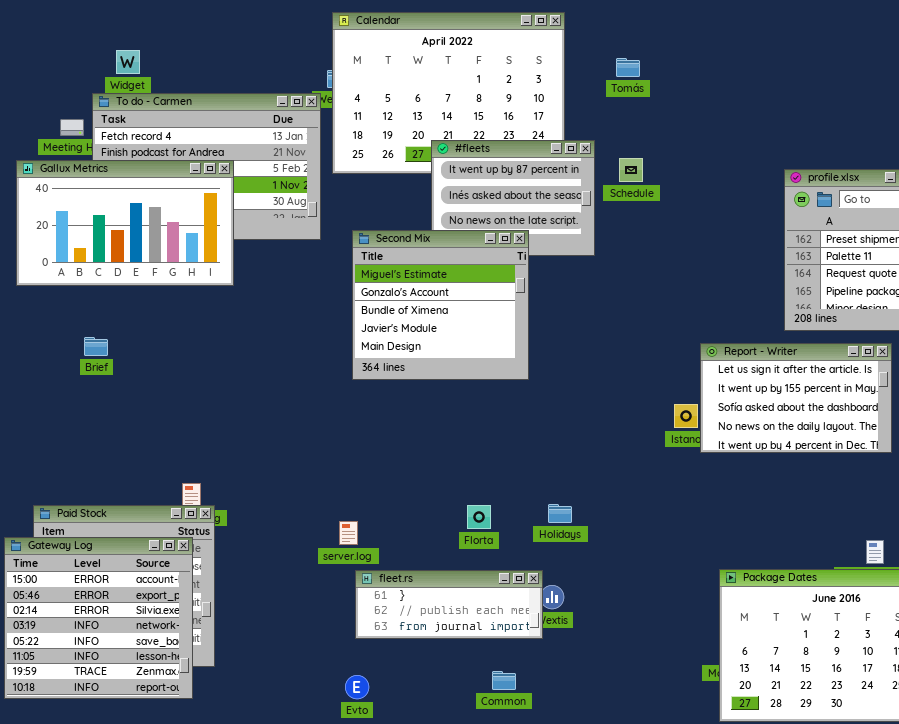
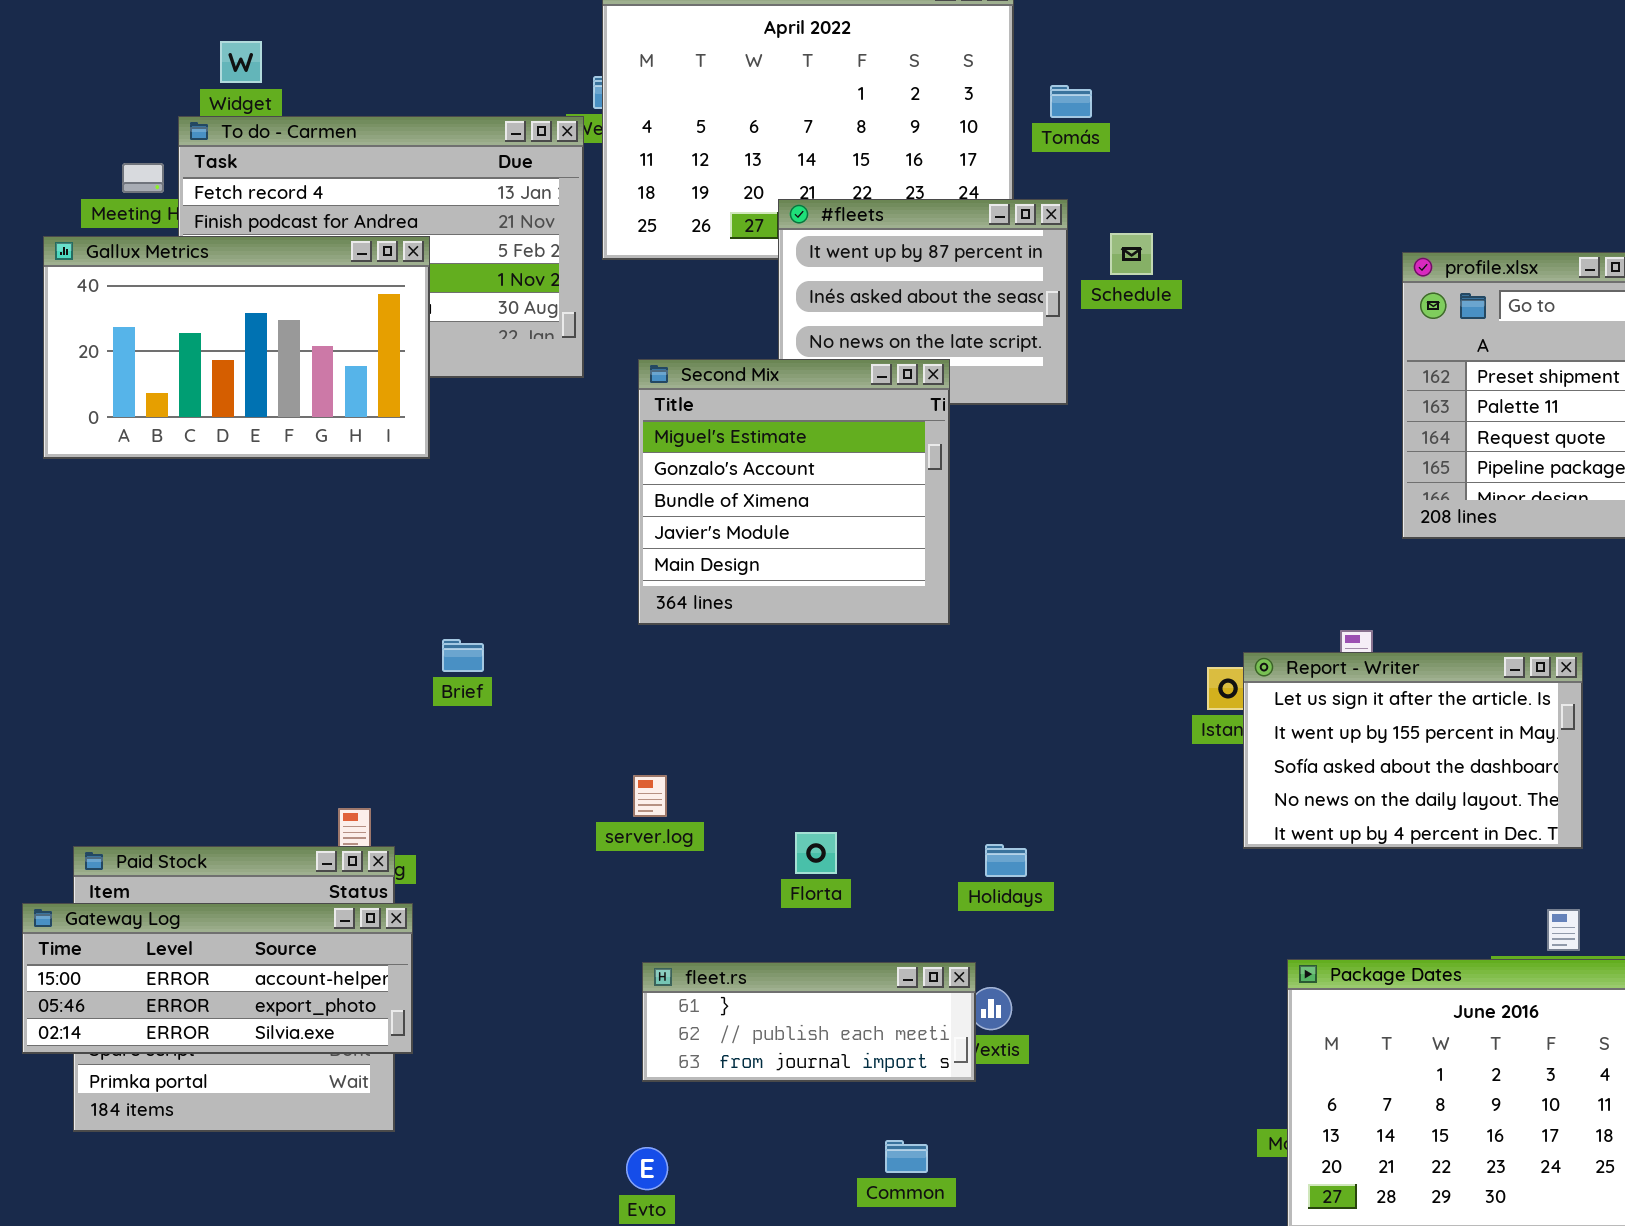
Tomás: [616,58,640,77] -> [1050,85,1092,118], moved
Brief: [84,337,108,356] -> [442,639,484,672], moved
Report - Writer: [700,343,892,453] -> [1243,652,1583,849], moved
Florta: [467,505,491,529] -> [795,832,837,874], moved
server.log: [339,521,358,545] -> [633,775,667,817], moved
Gateway Log: [4,537,193,699] -> [22,903,413,1054], resized

